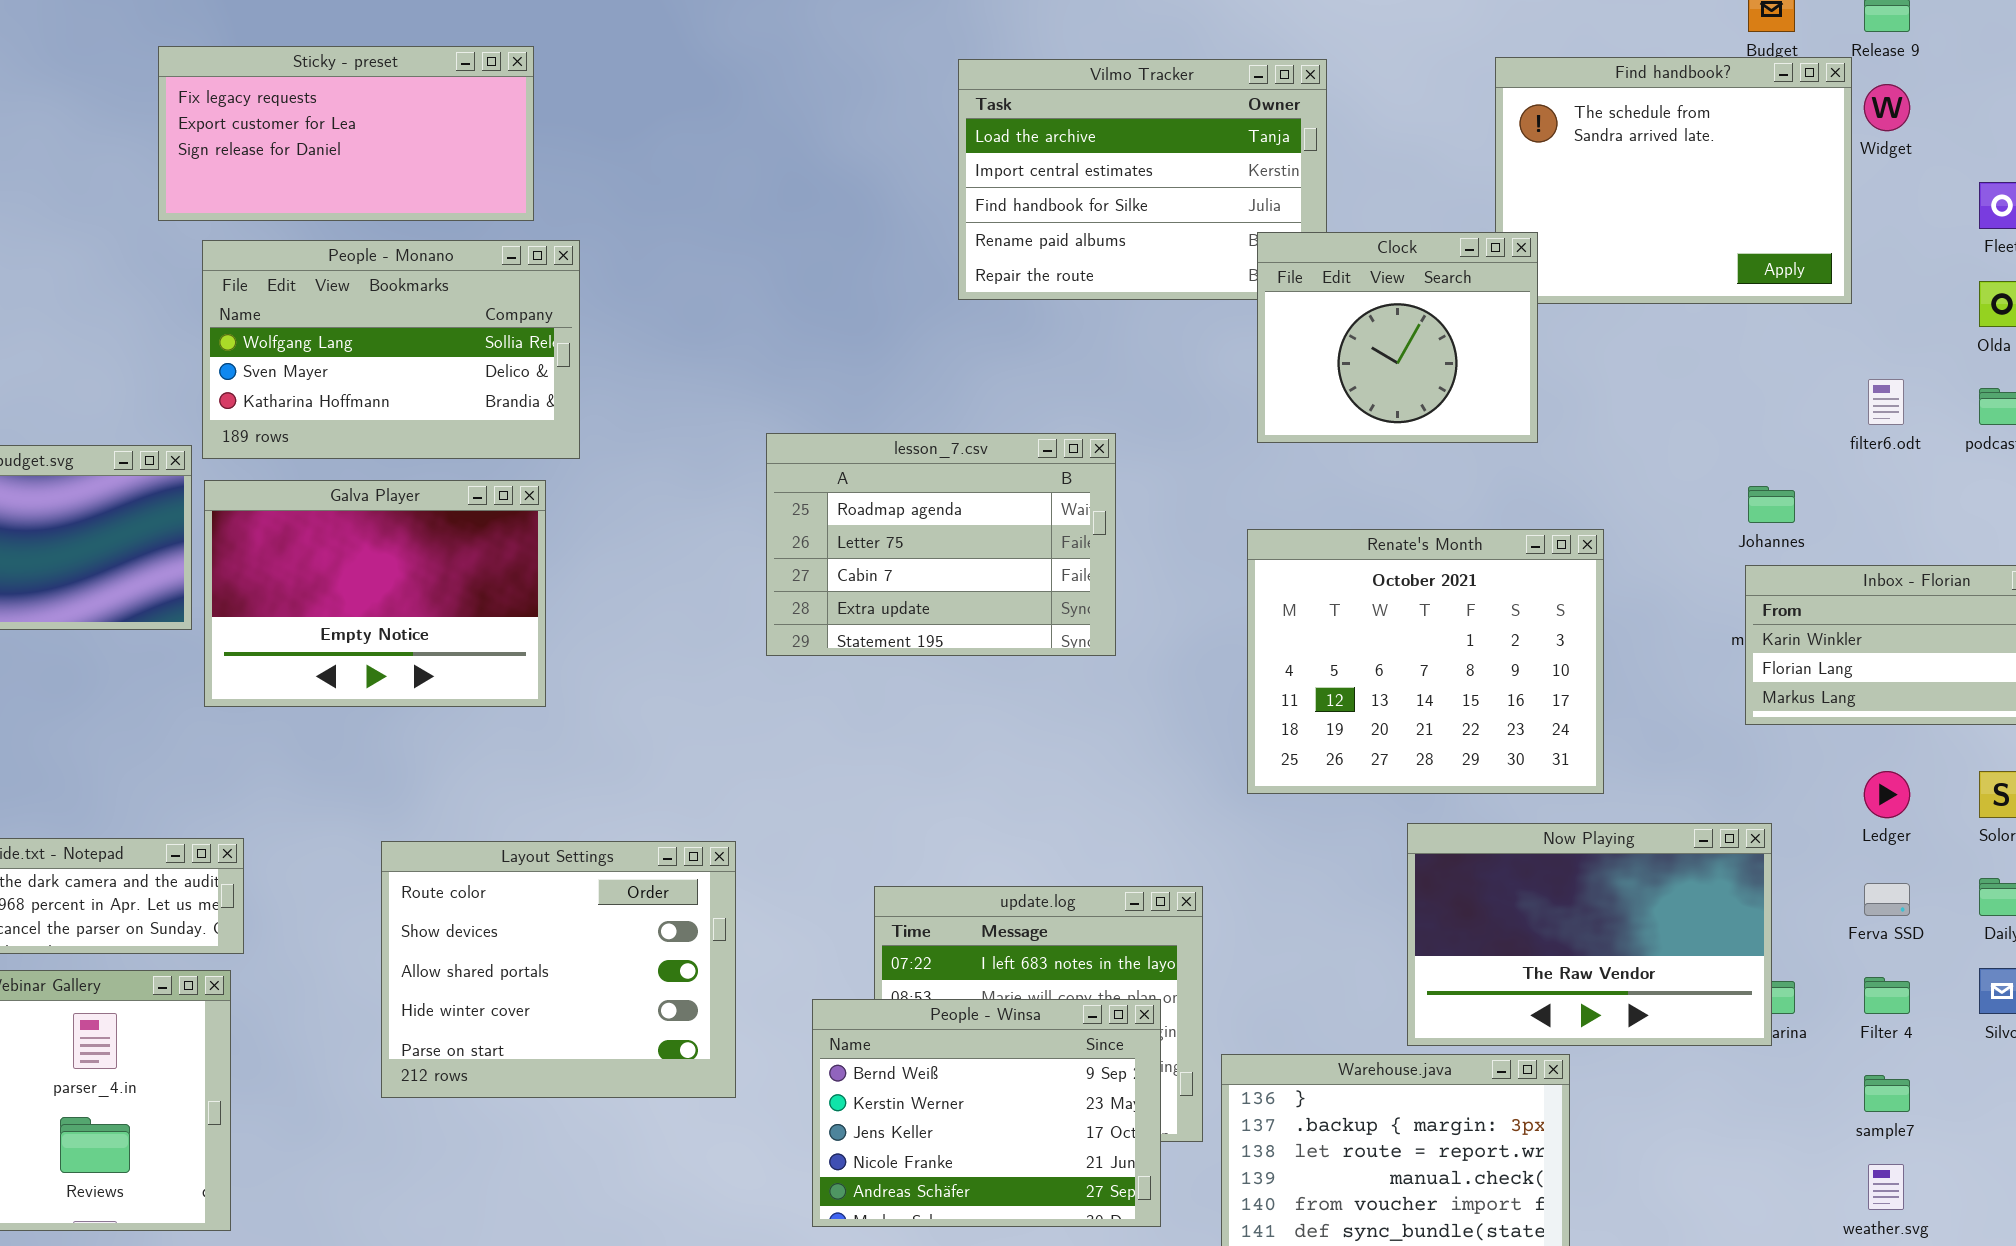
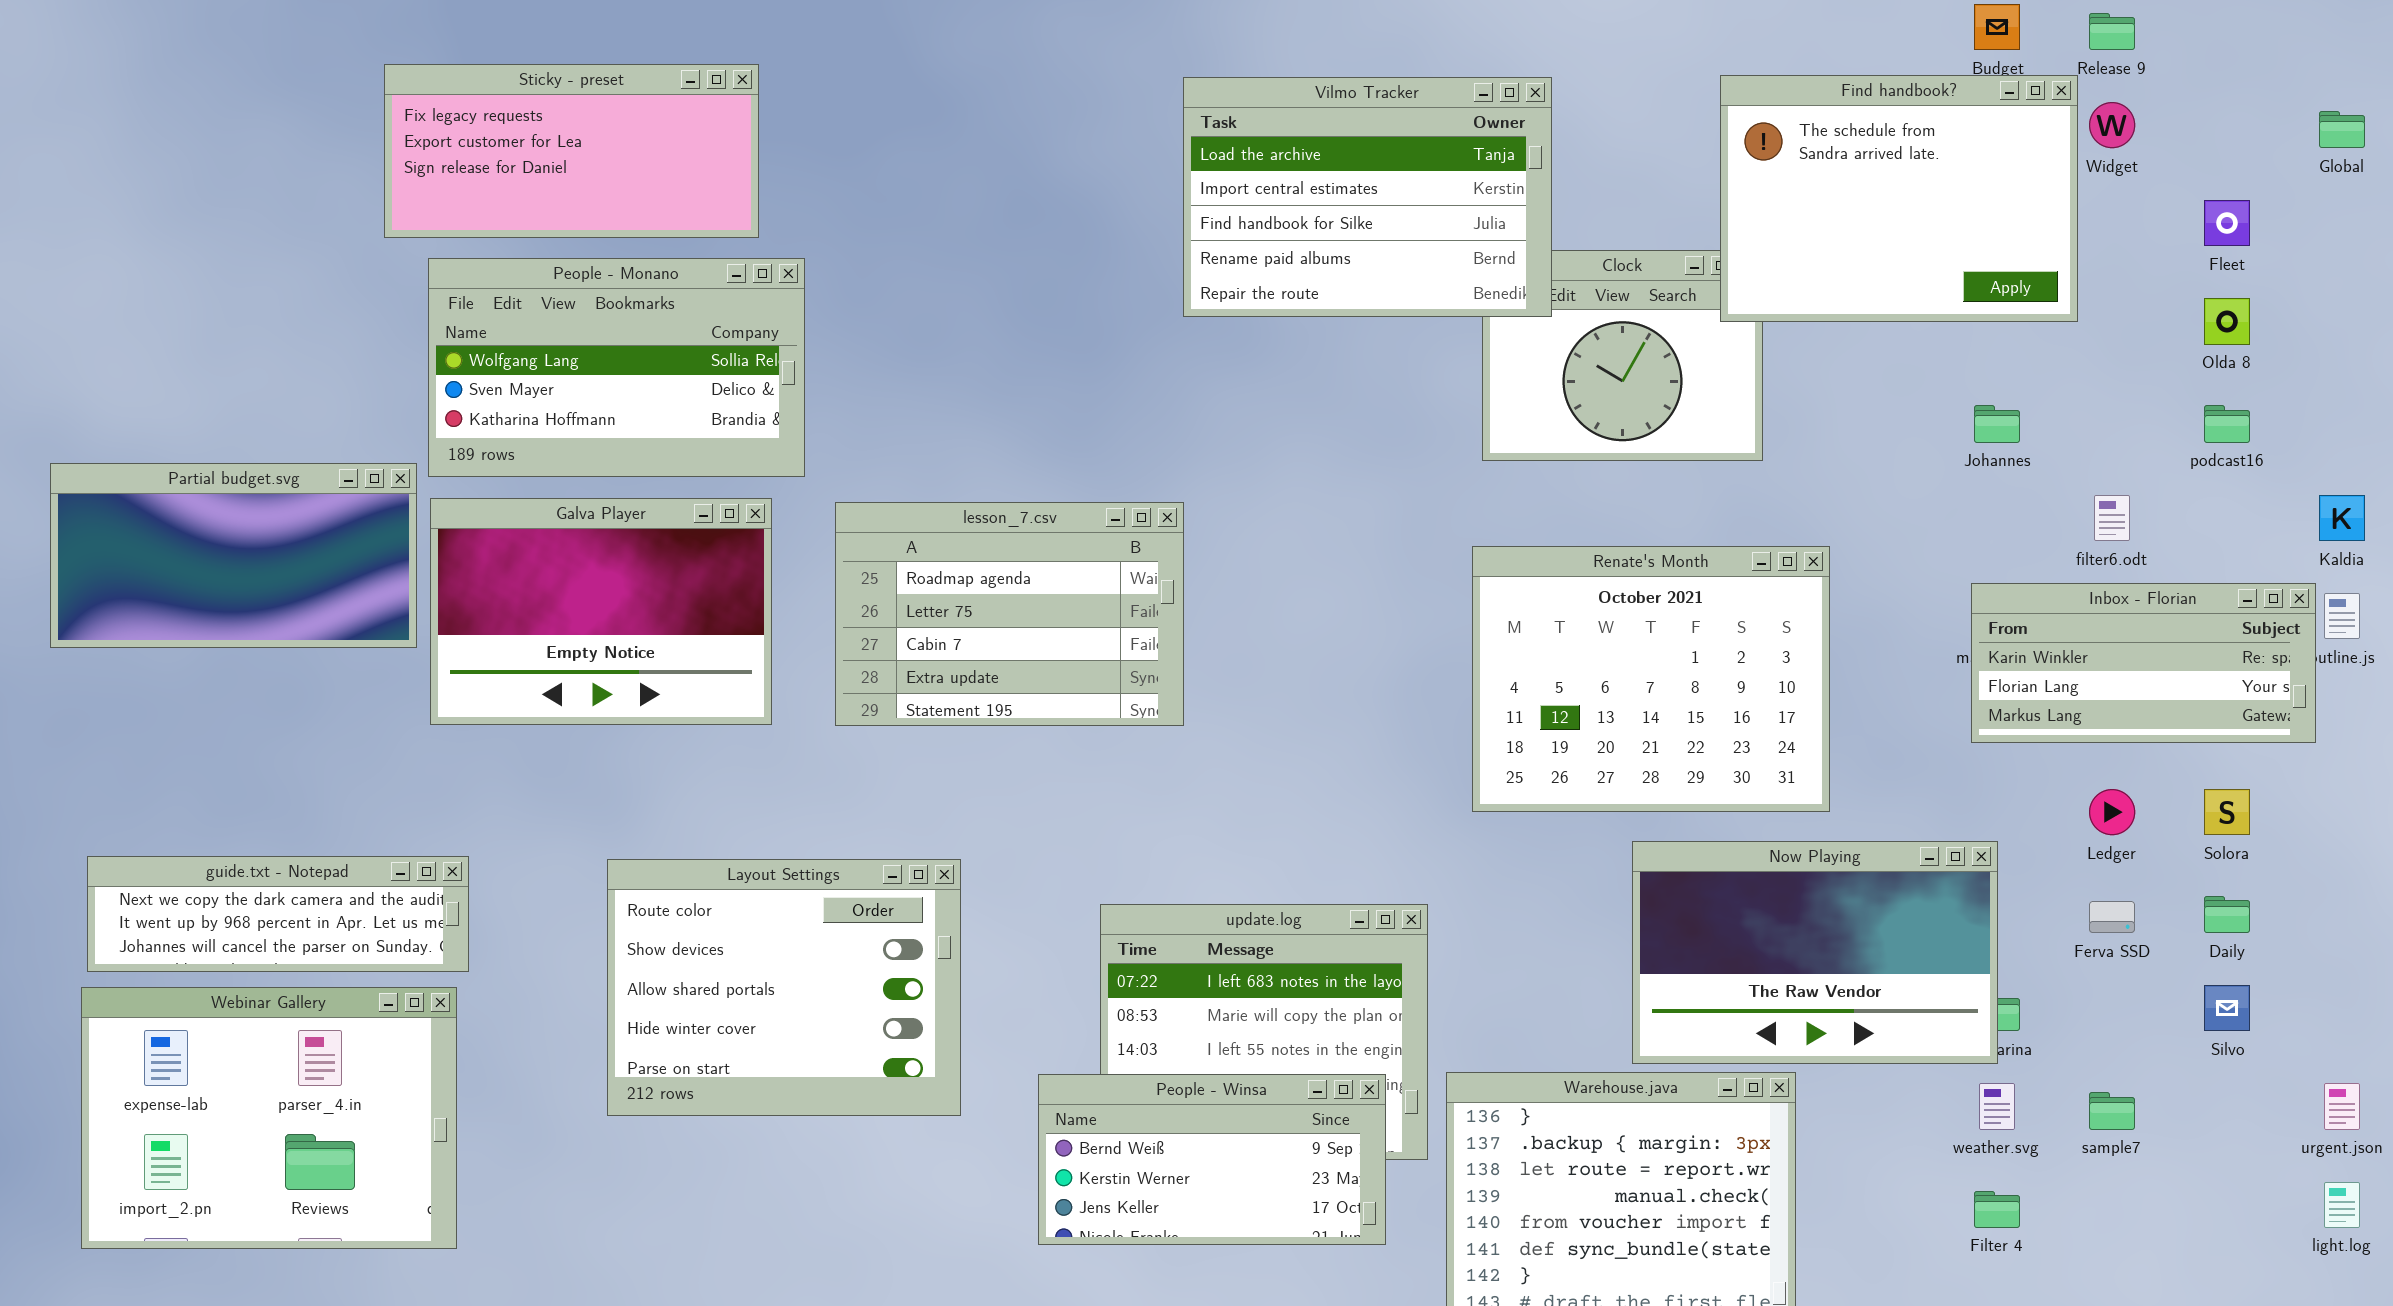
Find handbook?: [1495,57,1852,304] -> [1720,75,2078,322], raised
Vilmo Tracker: [958,59,1327,300] -> [1183,77,1552,317], raised
filter6.odt: [1868,379,1904,425] -> [2094,495,2130,541], moved
lesson_7.csv: [766,433,1116,656] -> [835,502,1184,726], moved
Johannes: [1748,486,1795,523] -> [1974,405,2020,443], moved
Filter 4: [1864,977,1910,1014] -> [1974,1191,2020,1228], moved
People - Winsa: [812,999,1161,1227] -> [1038,1074,1386,1245], resized
weather.svg: [1868,1164,1904,1210] -> [1979,1083,2015,1130], moved

